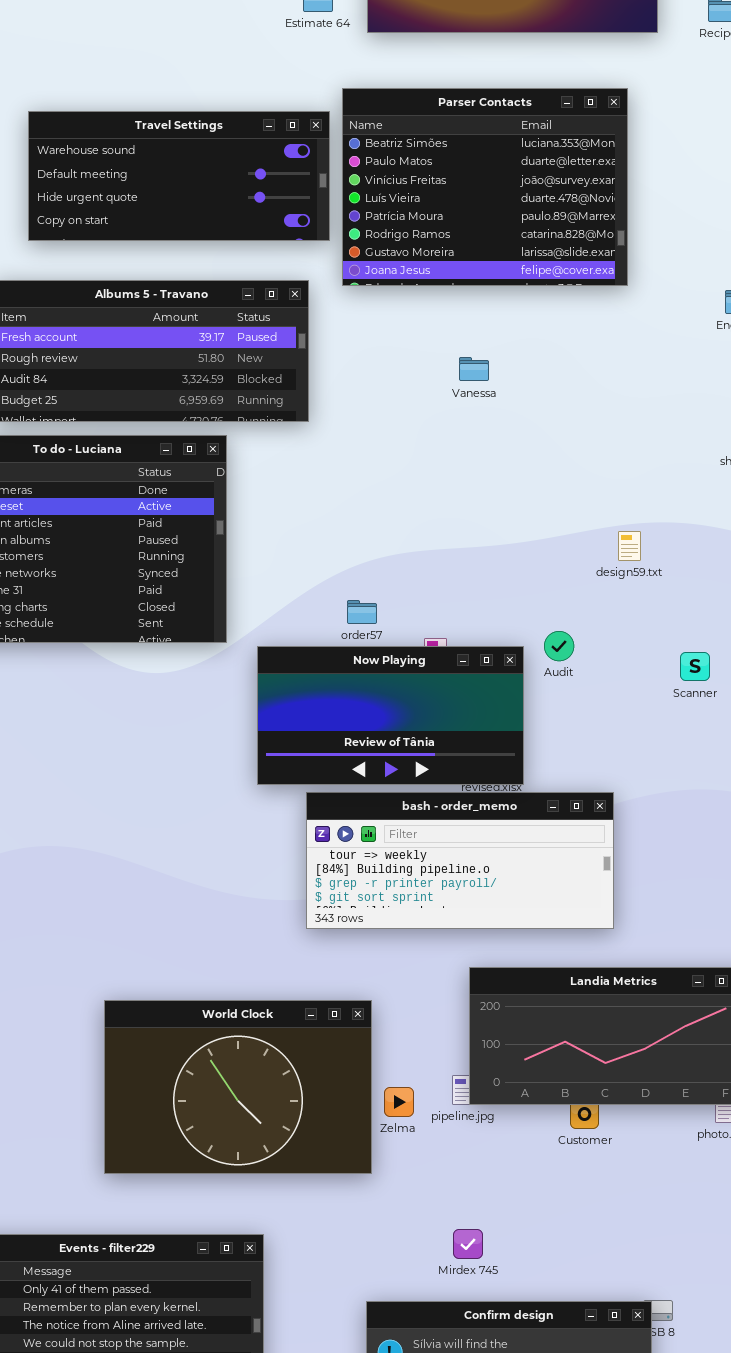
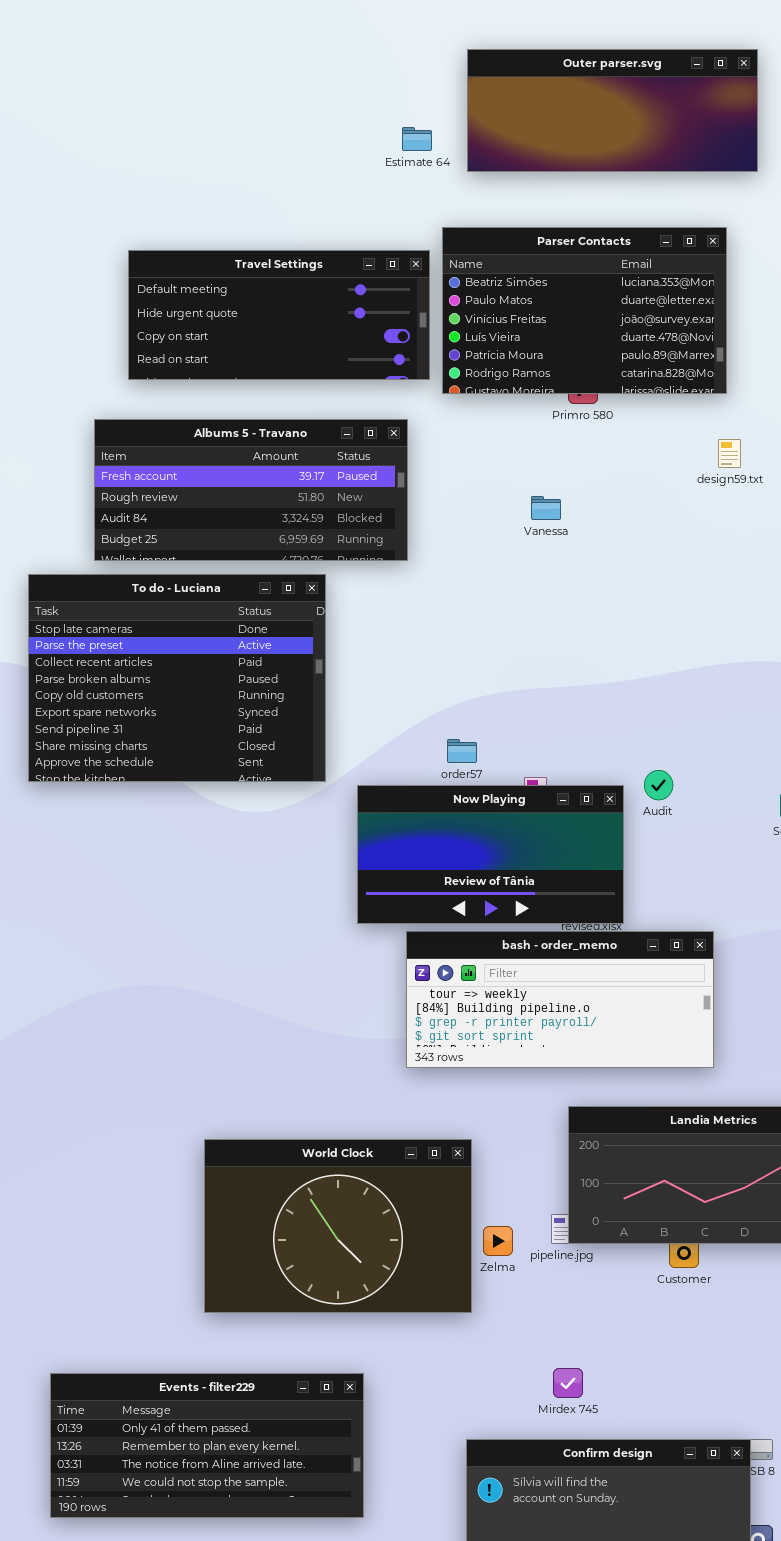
Parser Contacts: [342,88,628,286] -> [442,227,727,394], resized
Travel Settings: [28,111,330,241] -> [128,250,430,380], scrolled down 1 row
Vanessa: [459,357,489,381] -> [531,496,561,520], moved
design59.txt: [618,531,641,561] -> [718,439,741,468], moved

